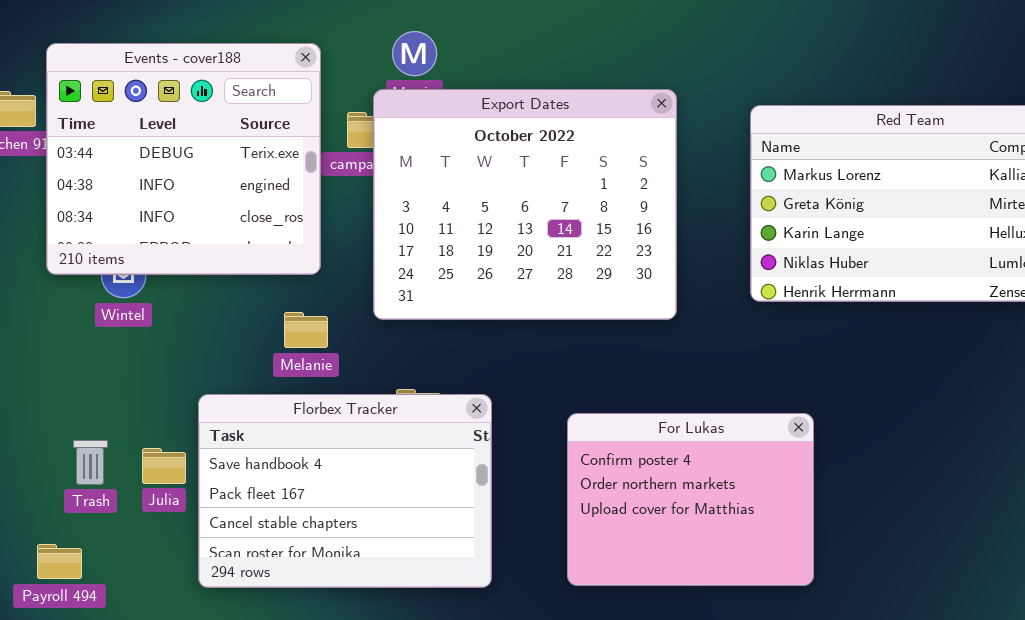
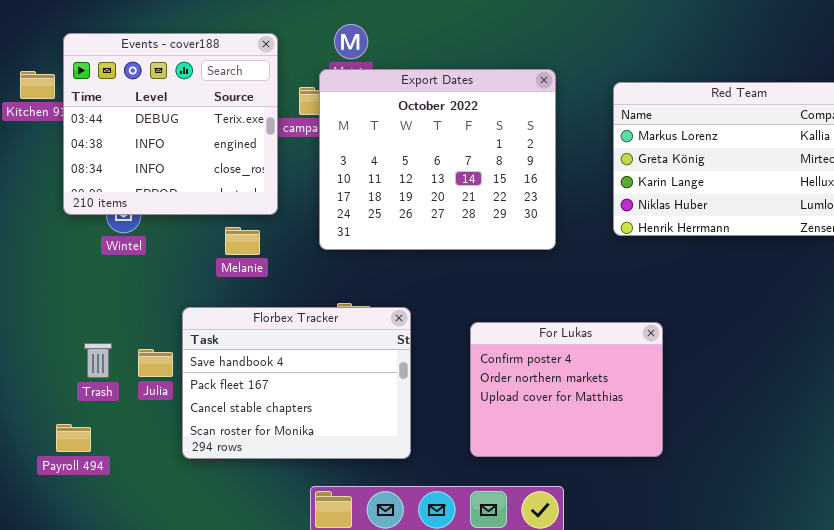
Melanie: [284,312,328,348] -> [225,227,260,255], moved

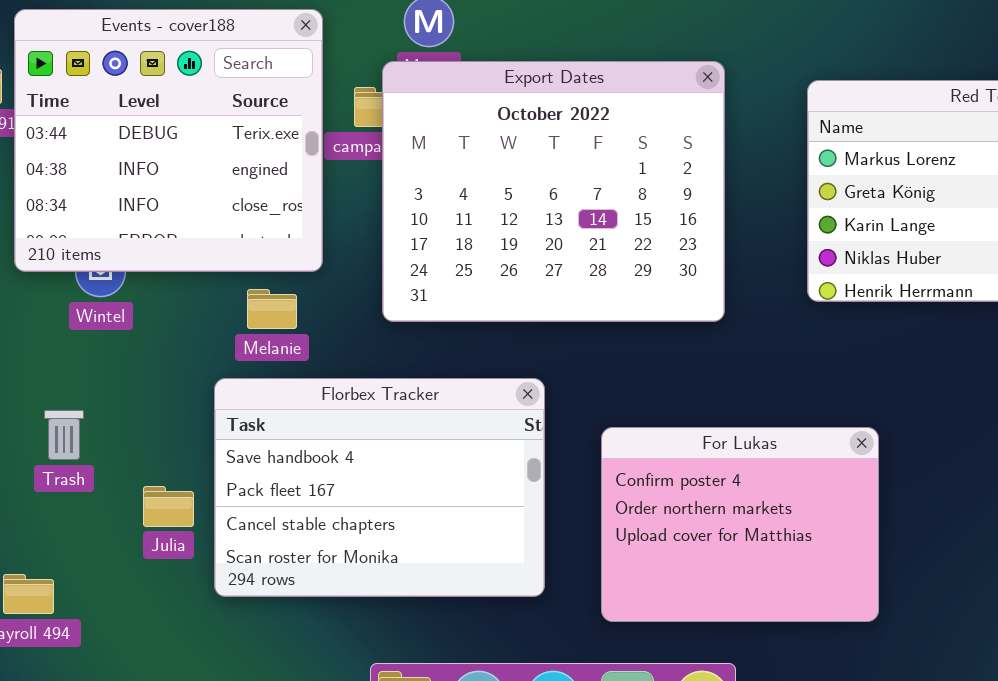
Florbex Tracker: [182,307,411,459] -> [214,378,545,597], moved
Trash: [84,343,112,378] -> [44,410,84,460], moved
Julia: [138,349,173,377] -> [143,486,194,527], moved

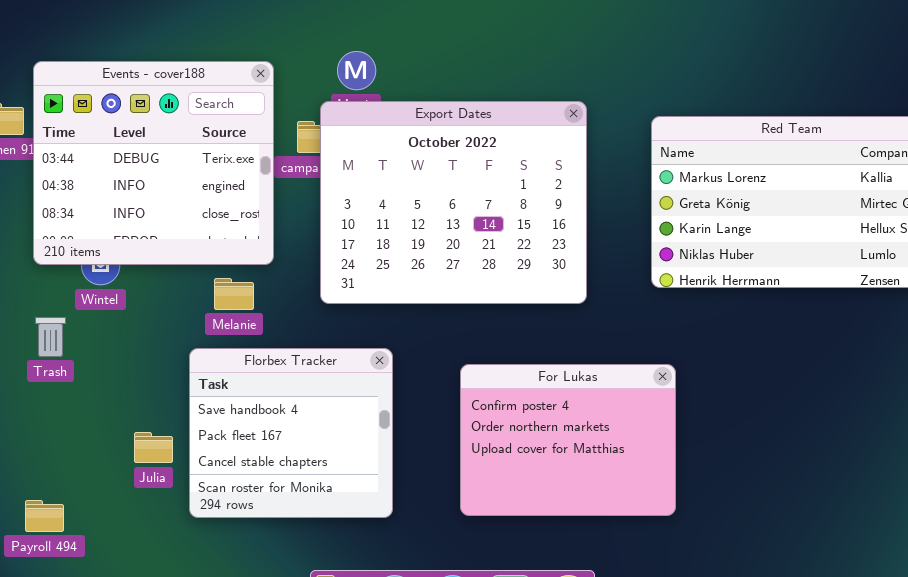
Florbex Tracker: [214,378,545,597] -> [189,348,393,518], resized
Trash: [44,410,84,460] -> [35,317,66,357], moved
For Lukas: [601,427,879,622] -> [460,364,676,516], moved

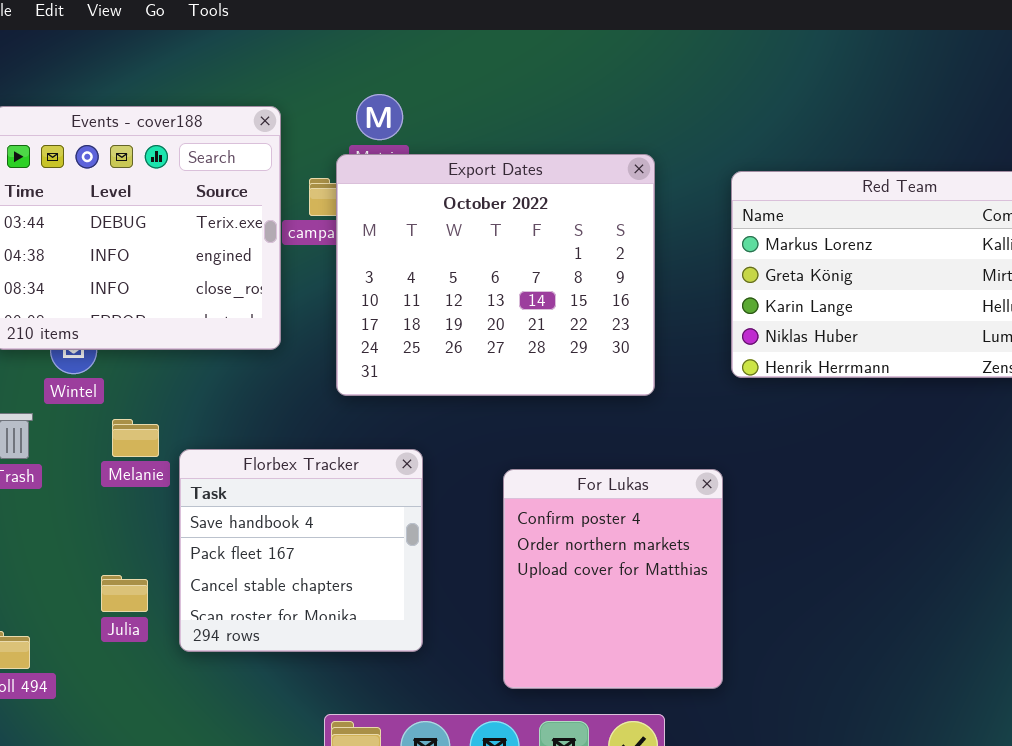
Melanie: [214,278,254,310] -> [112,419,159,457], moved
For Lukas: [460,364,676,516] -> [503,469,723,689], resized
Julia: [134,432,173,463] -> [101,575,148,612], moved

